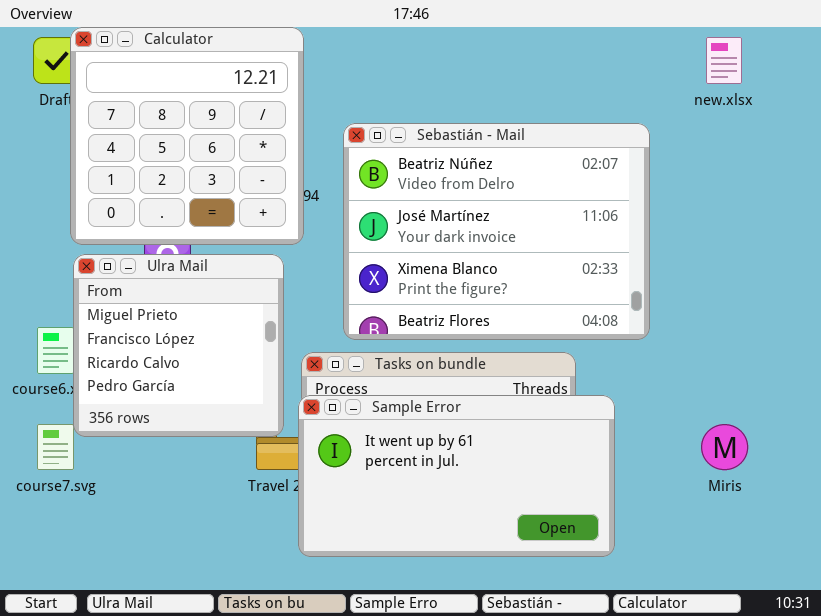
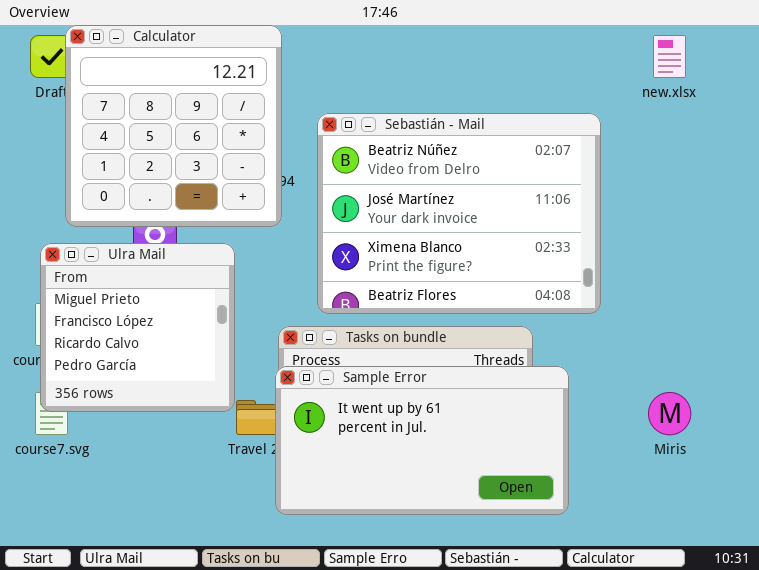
Ulra Mail: [73,254,284,437] -> [40,243,235,412], moved

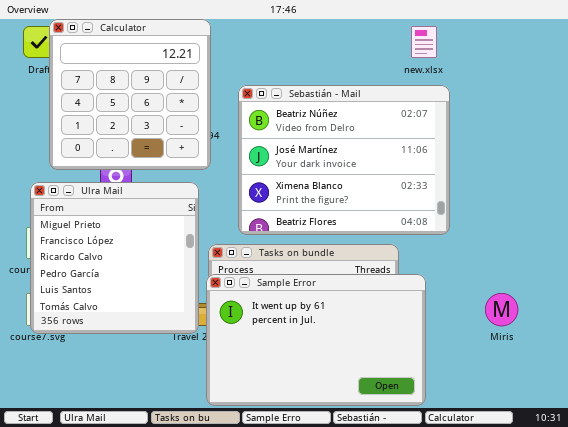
new.xlsx: [653,35,686,78] -> [411,26,437,58], moved
Ulra Mail: [40,243,235,412] -> [30,182,199,334], resized
Sample Error: [275,366,569,515] -> [206,274,426,406], resized

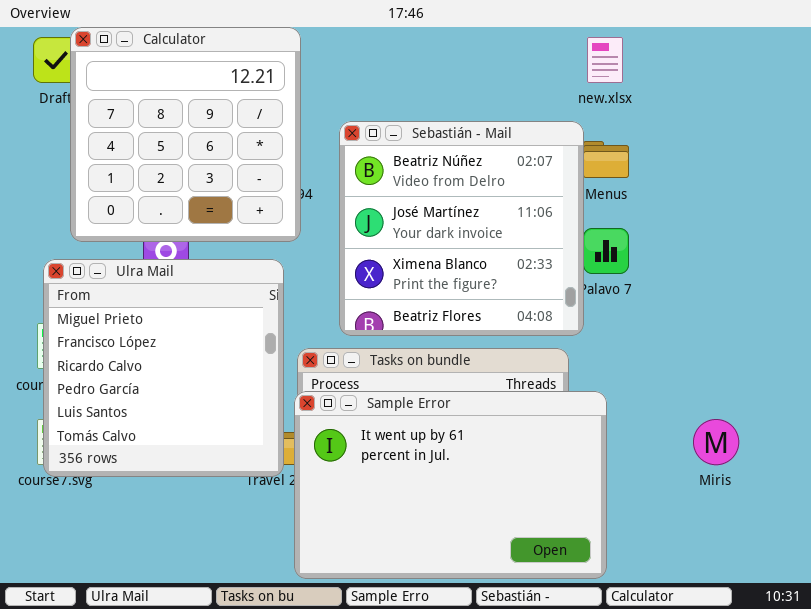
Sebastián - Mail: [238,85,450,235] -> [339,121,584,336], resized

